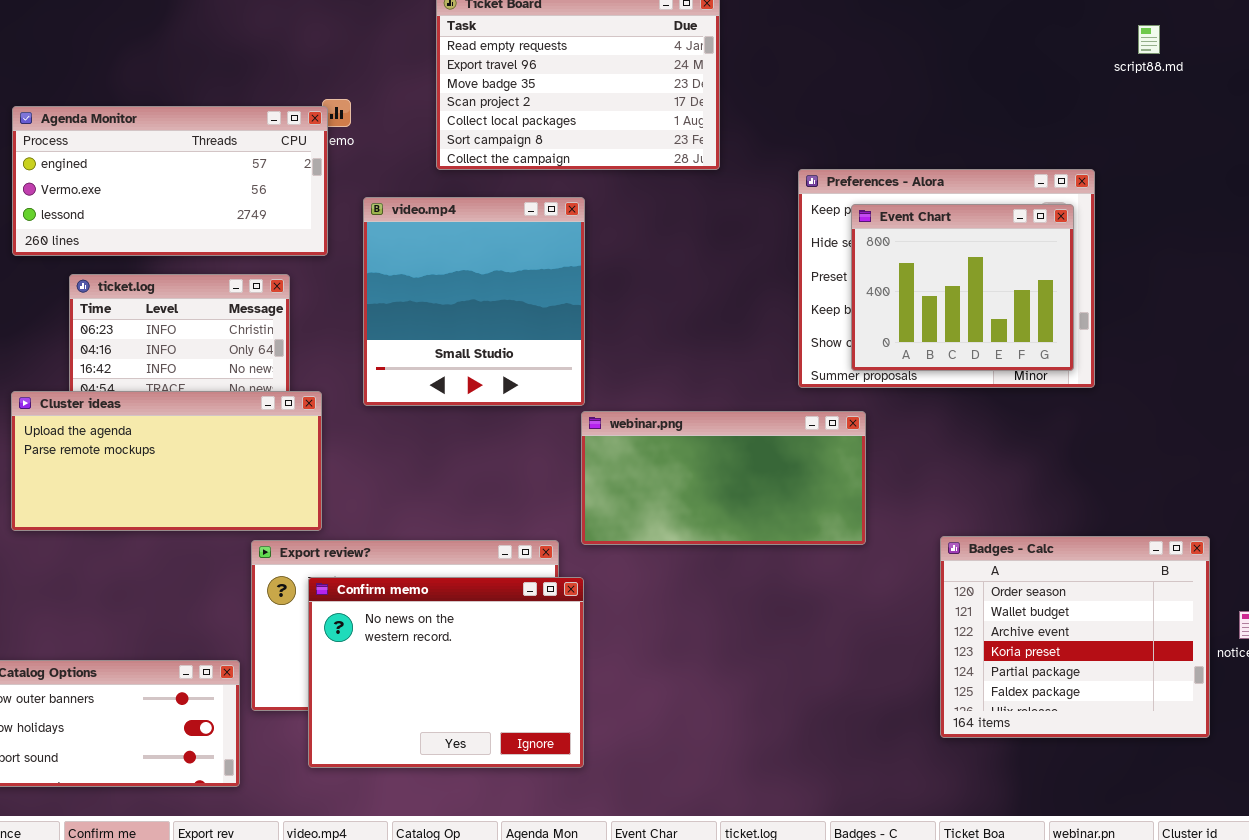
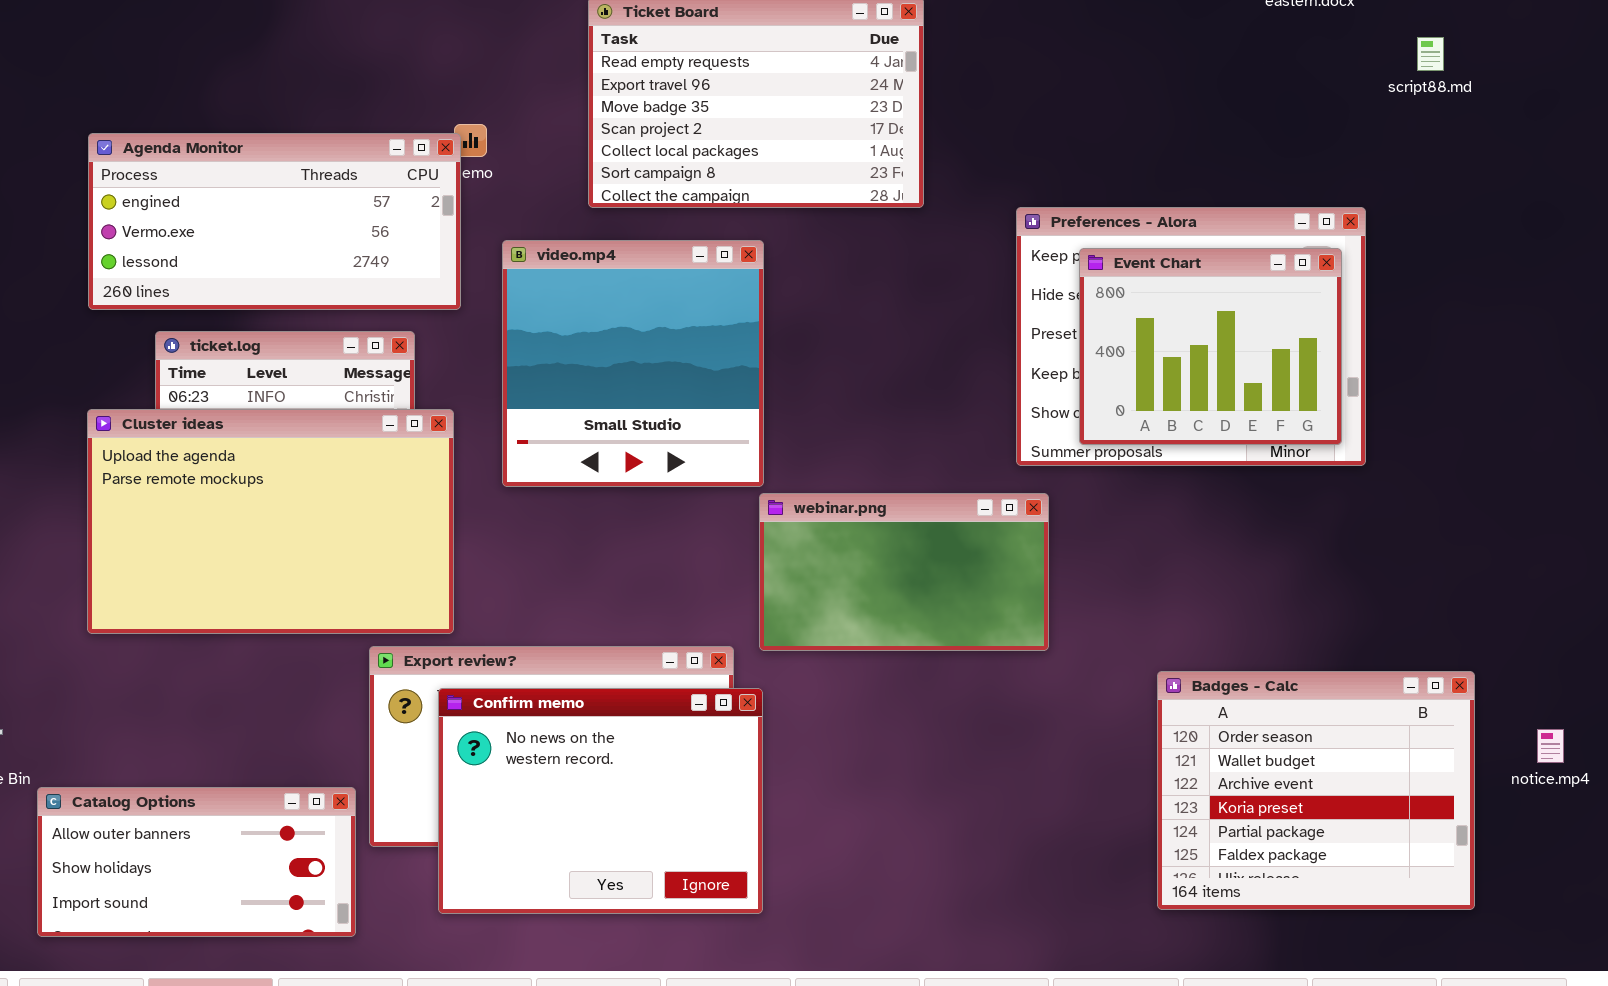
Cluster ideas: [11,391,322,531] -> [87,409,454,634], resized
webinar.png: [581,411,866,545] -> [759,493,1049,651], resized
Badges - Calc: [940,536,1210,738] -> [1157,671,1475,910], moved

